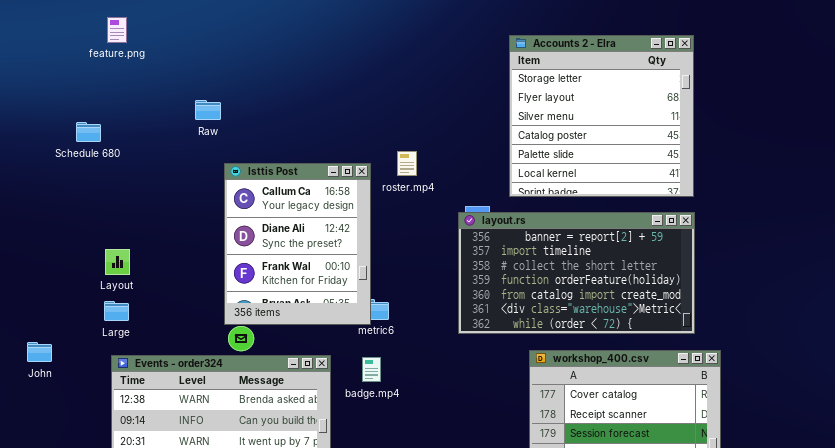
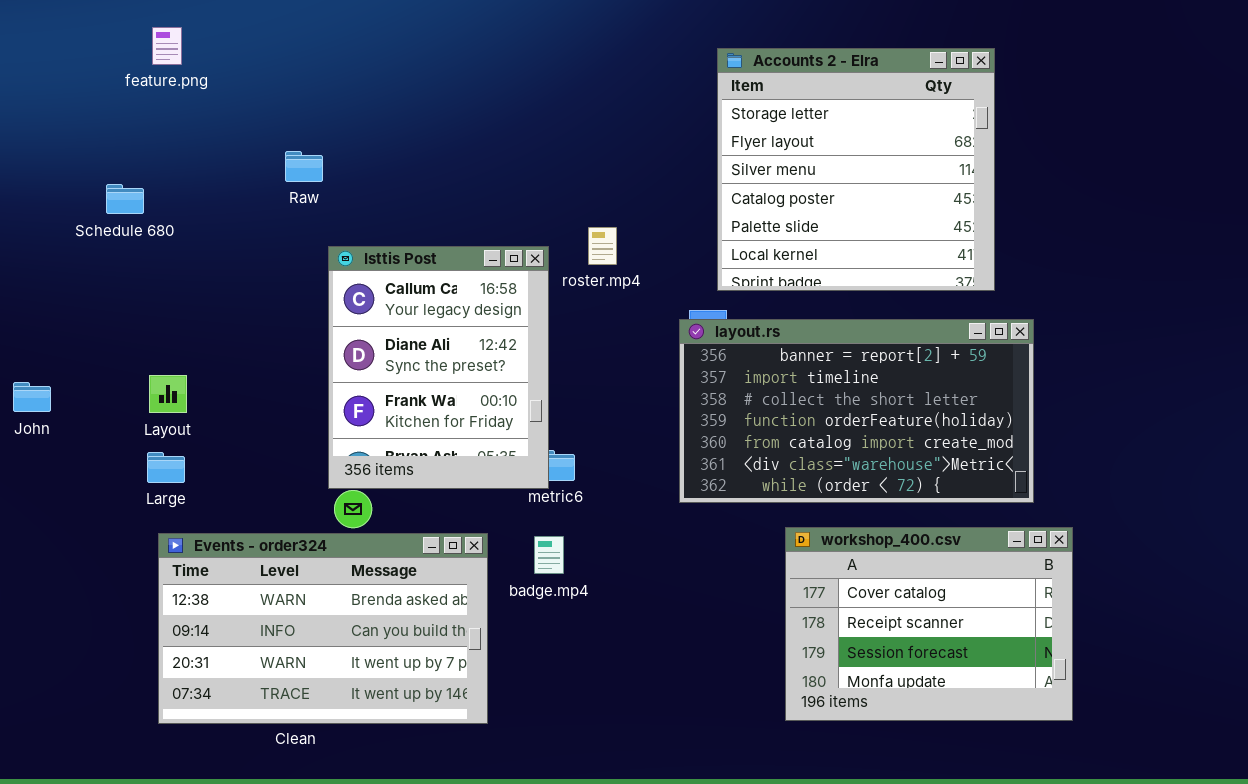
Accounts 2 - Elra: [509,35,694,197] -> [717,48,995,291], moved
John: [27,342,52,362] -> [13,382,51,412], moved

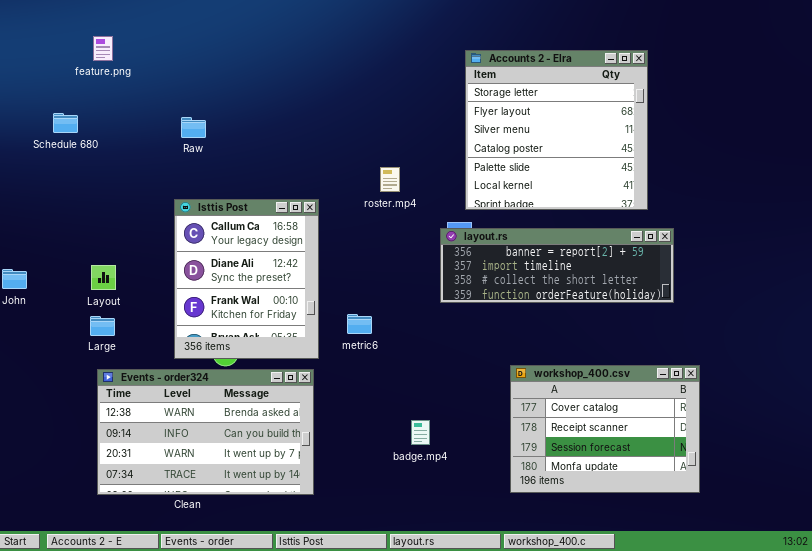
Schedule 680: [106,184,144,214] -> [53,113,78,133], moved
Isttis Post: [328,246,549,489] -> [174,199,319,359], moved
layout.rs: [679,319,1034,503] -> [440,228,674,303], resized
badge.mp4: [534,536,564,574] -> [411,420,430,445], moved

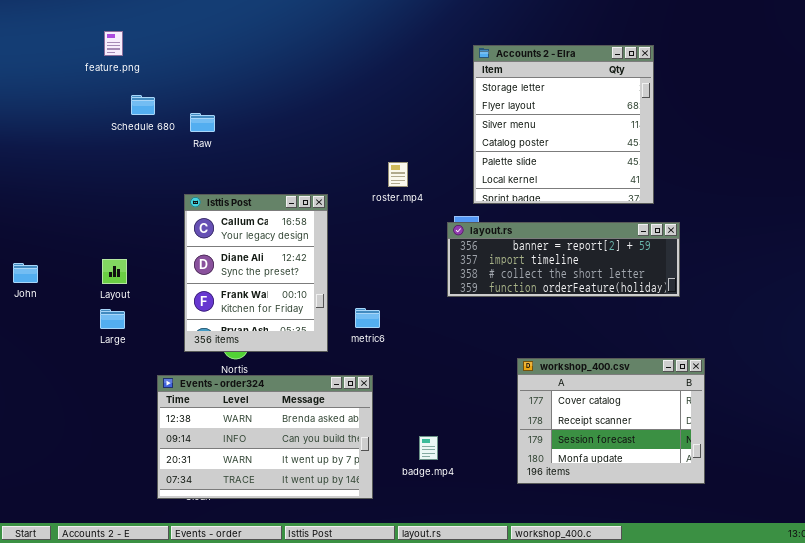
Schedule 680: [53,113,78,133] -> [131,95,155,115], moved
Events - order324: [97,369,314,495] -> [157,375,373,499], moved
badge.mp4: [411,420,430,445] -> [419,436,438,460], moved

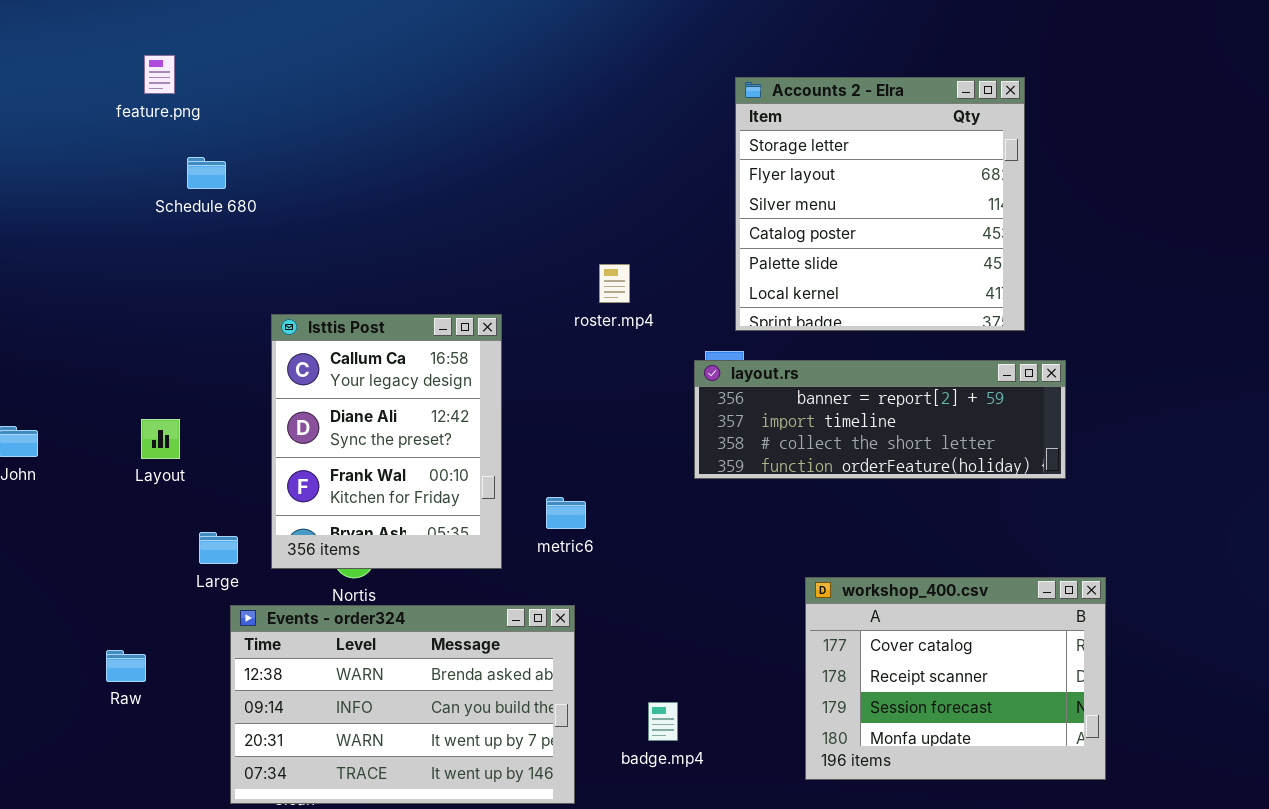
Raw: [190,113,215,132] -> [106,650,146,682], moved
Large: [100,309,125,329] -> [199,532,238,564], moved

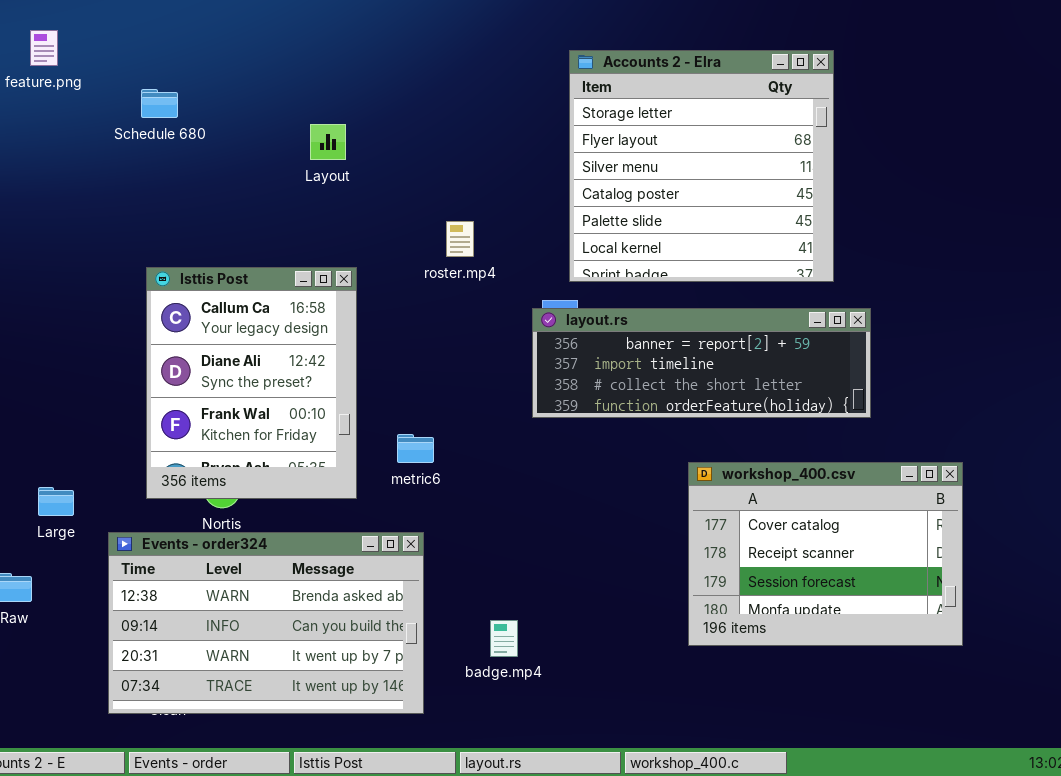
Schedule 680: [187,157,226,189] -> [141,89,178,118], moved
Layout: [141,419,180,459] -> [310,124,346,160], moved
Large: [199,532,238,564] -> [38,487,74,516], moved
workshop_400.csv: [805,577,1106,780] -> [688,462,963,646], moved

